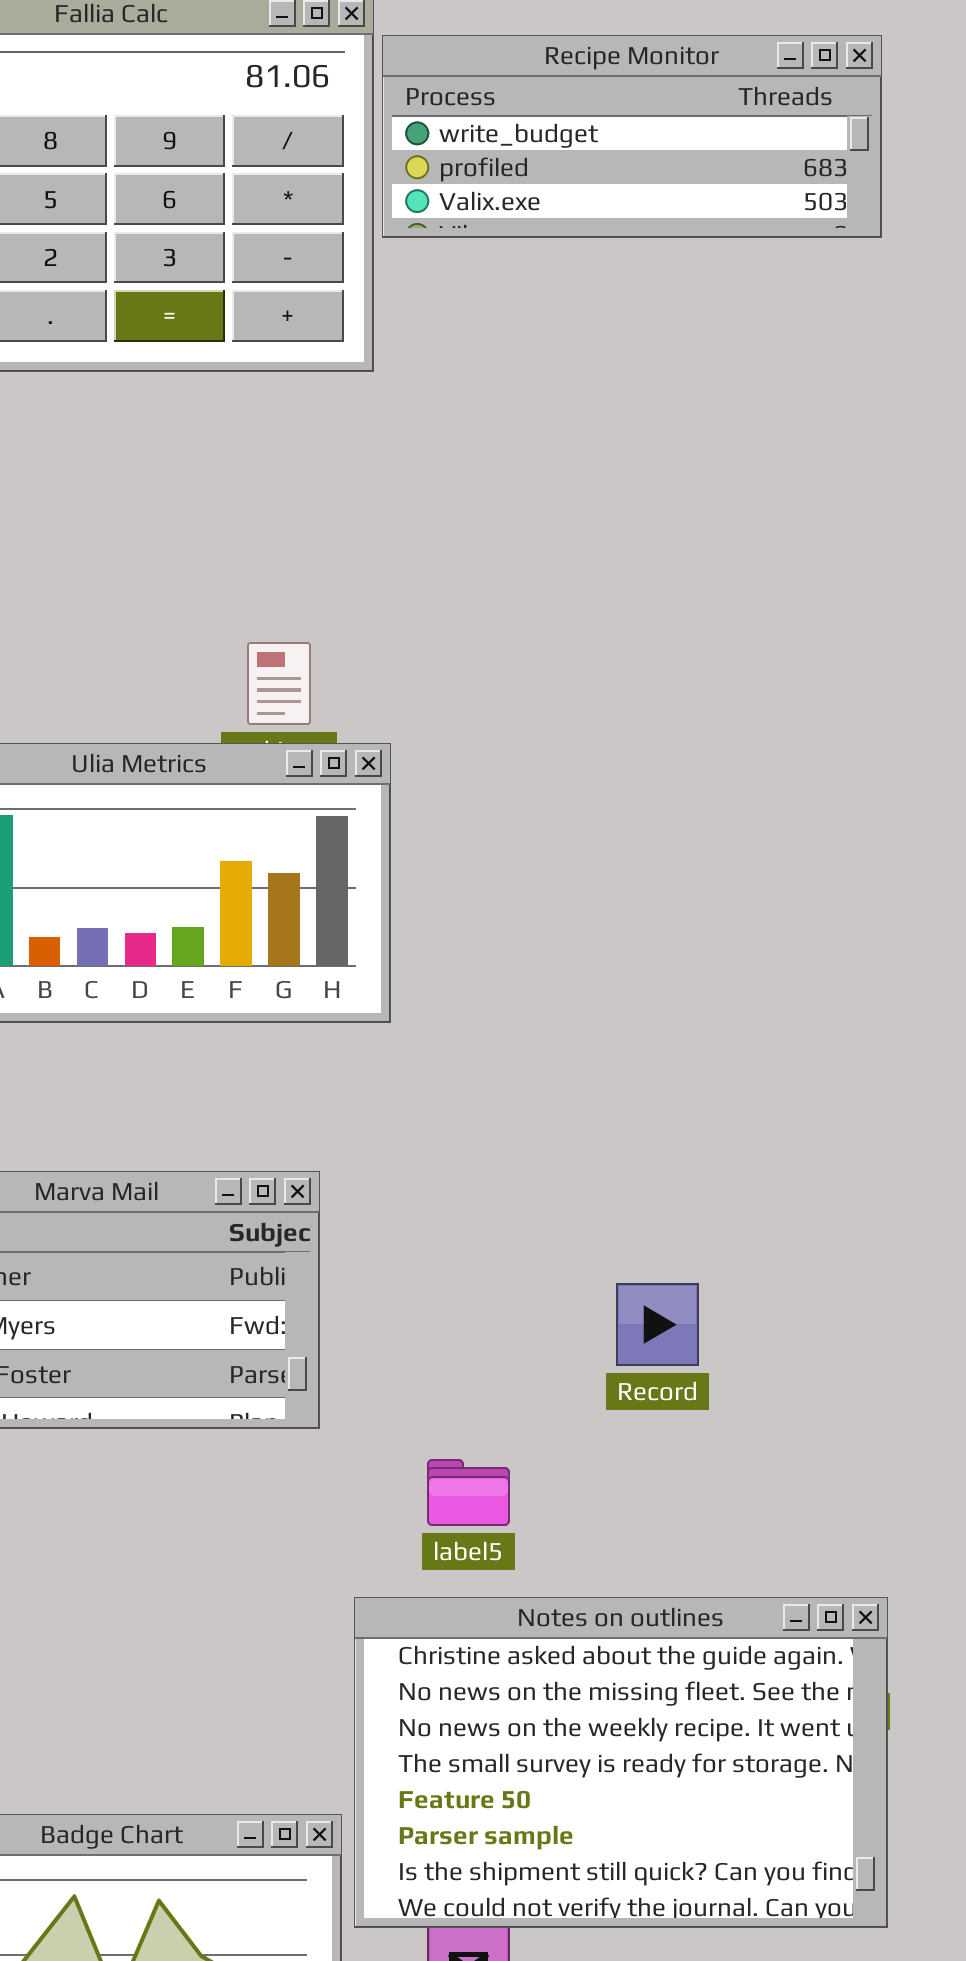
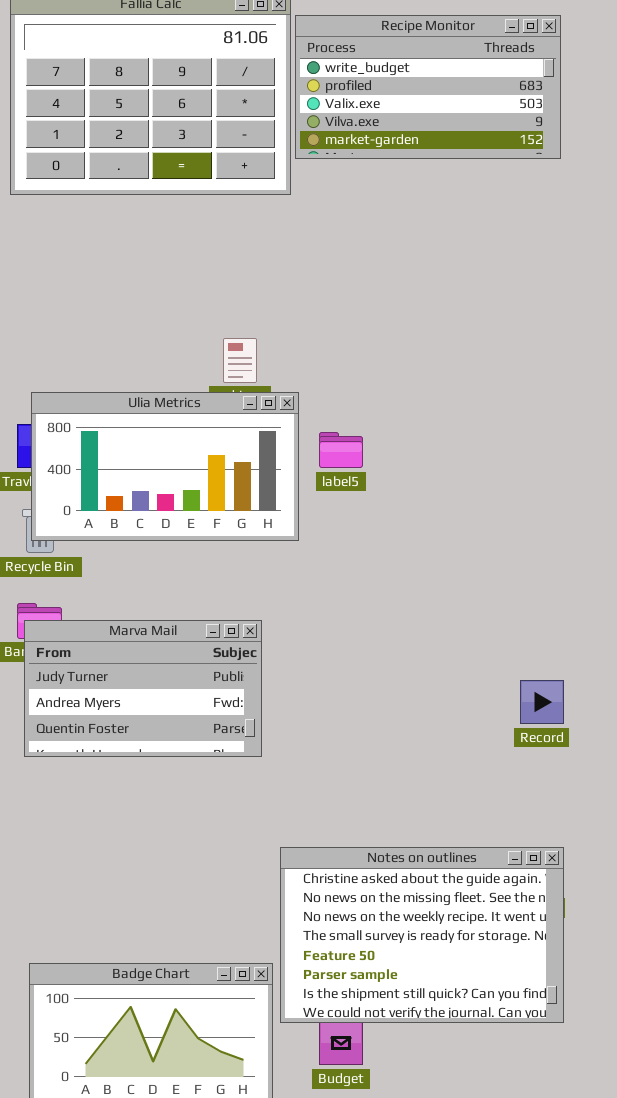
Recipe Monitor: [382,35,882,238] -> [295,15,561,159], resized
Record: [616,1283,699,1366] -> [520,680,564,724], moved
label5: [427,1459,510,1526] -> [319,432,363,468], moved

